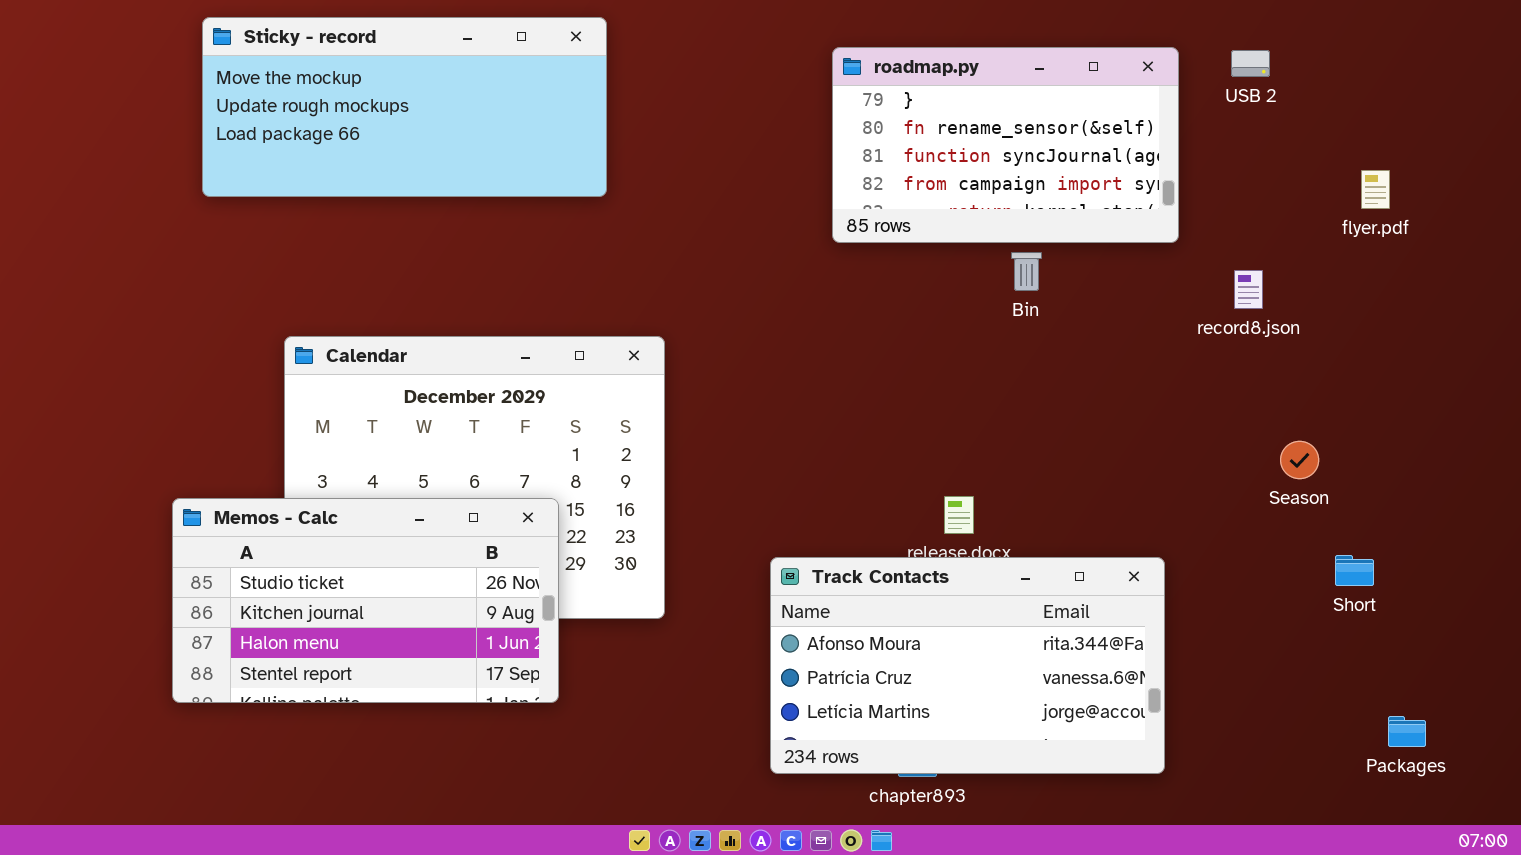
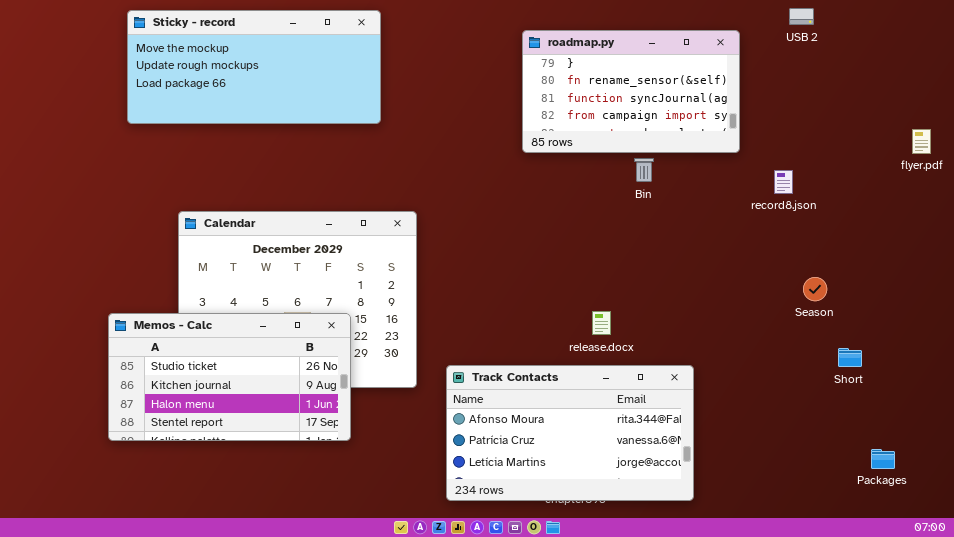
USB 2: [1231,50,1270,77] -> [789,8,814,25], moved
flyer.pdf: [1361,170,1390,209] -> [912,129,931,154], moved
Track Contacts: [770,557,1165,774] -> [446,365,694,501], moved

